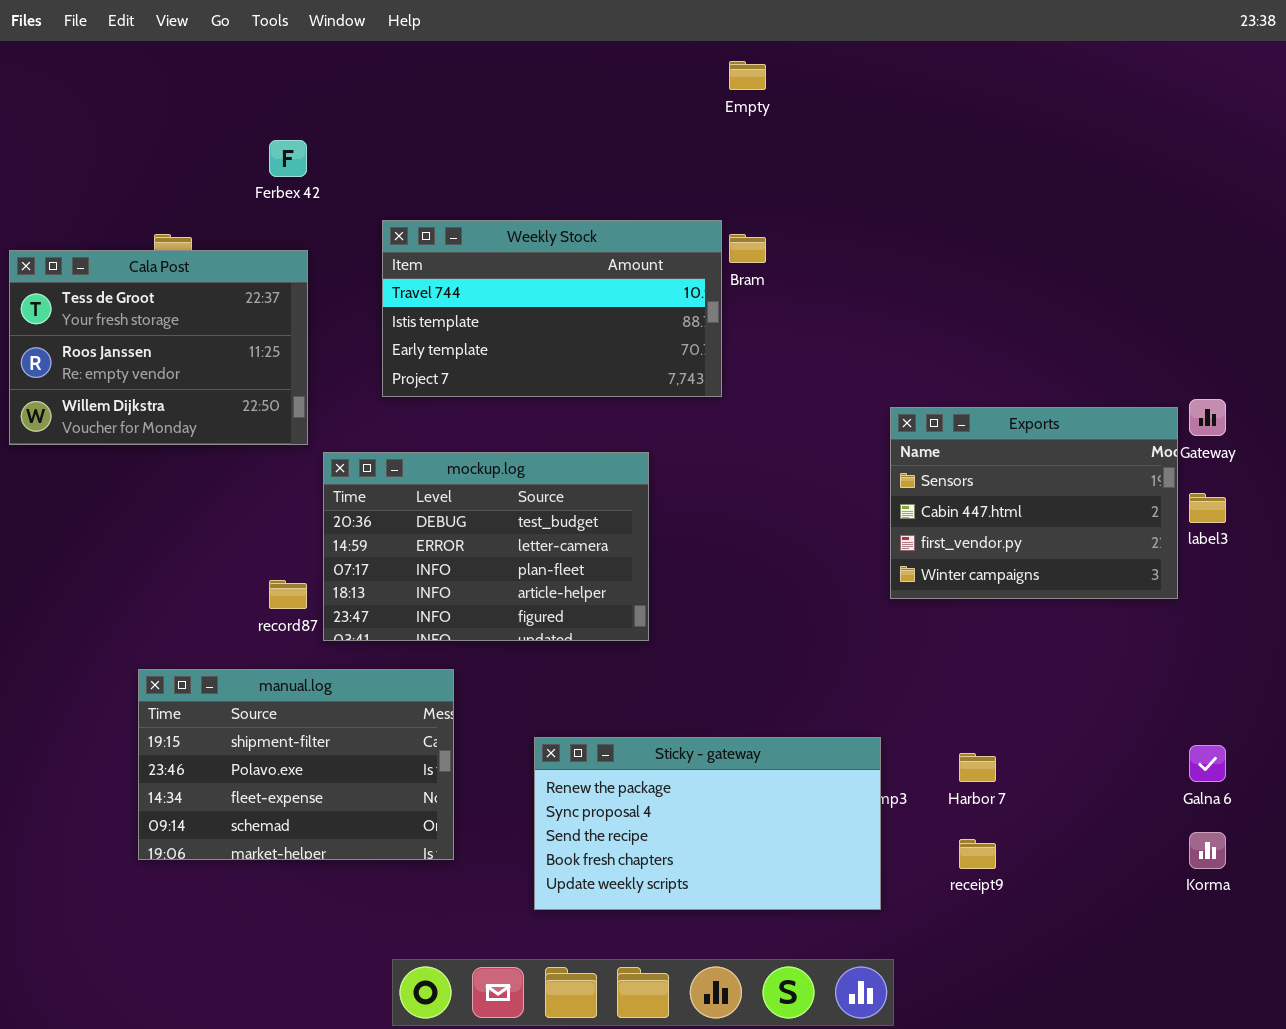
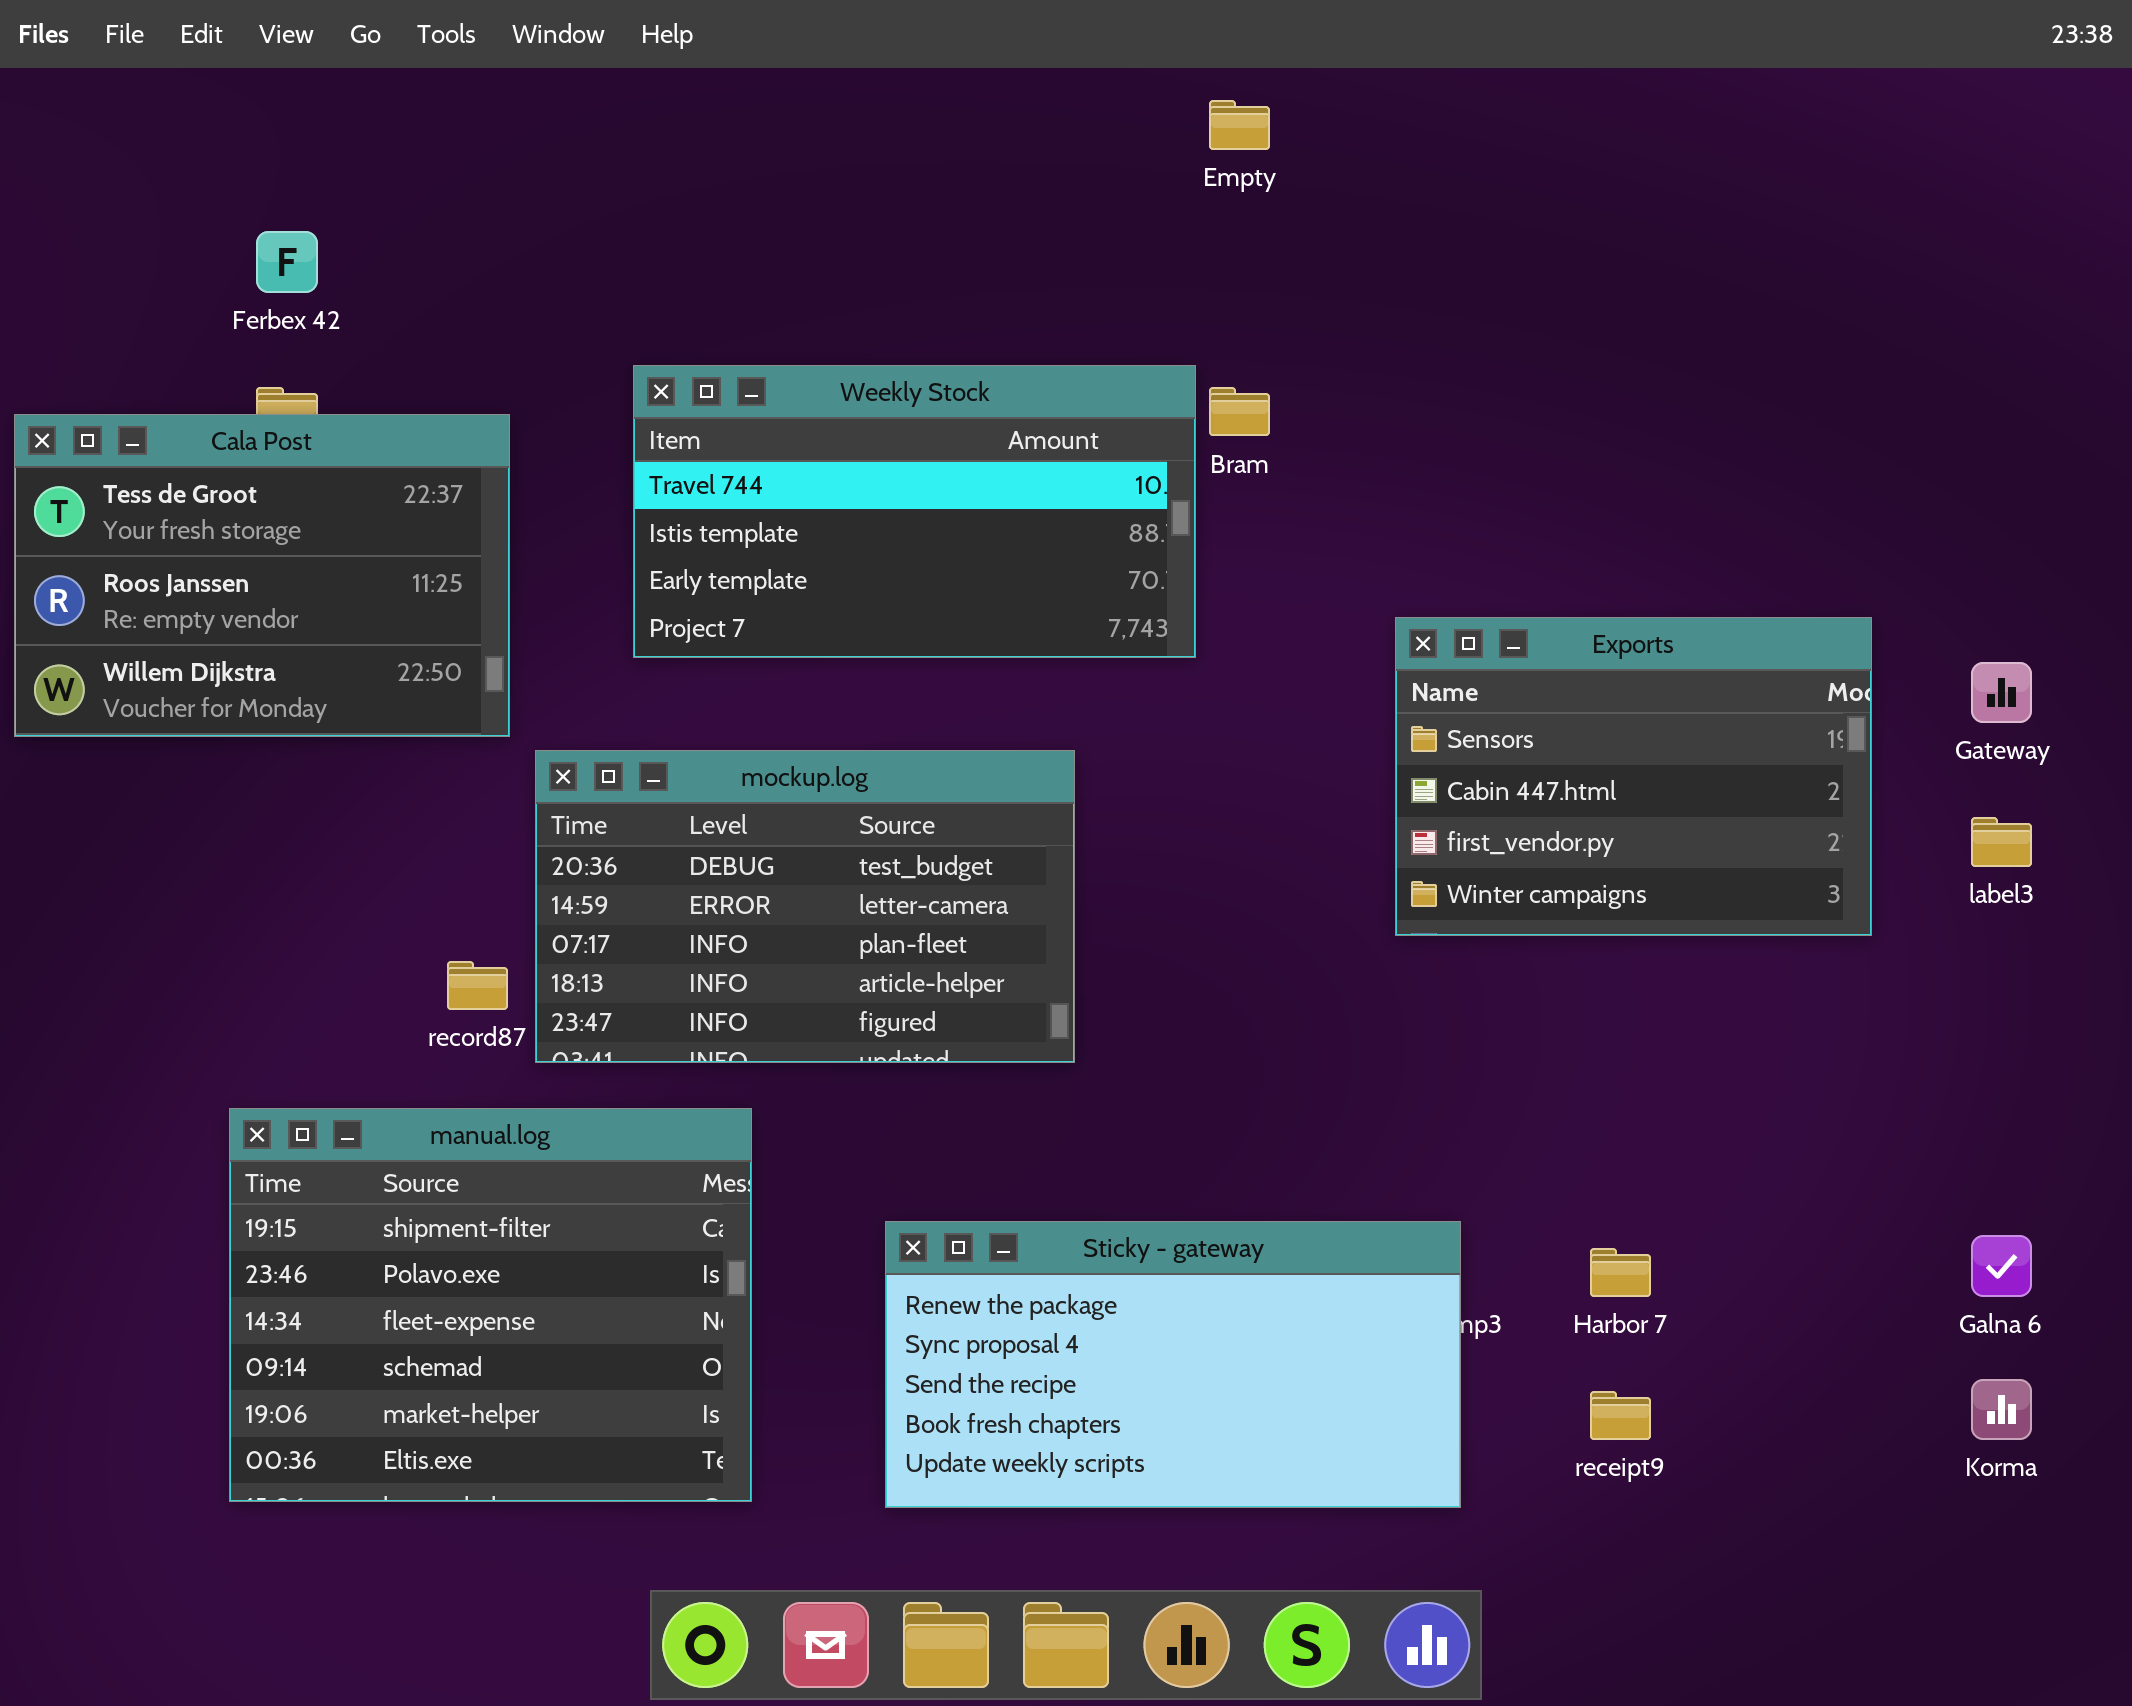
Ferbex 42: [269,140,307,177] -> [256,231,318,293], moved
Exports: [890,407,1178,599] -> [1395,617,1872,936], moved
manual.log: [138,669,454,860] -> [229,1108,752,1502], resized

